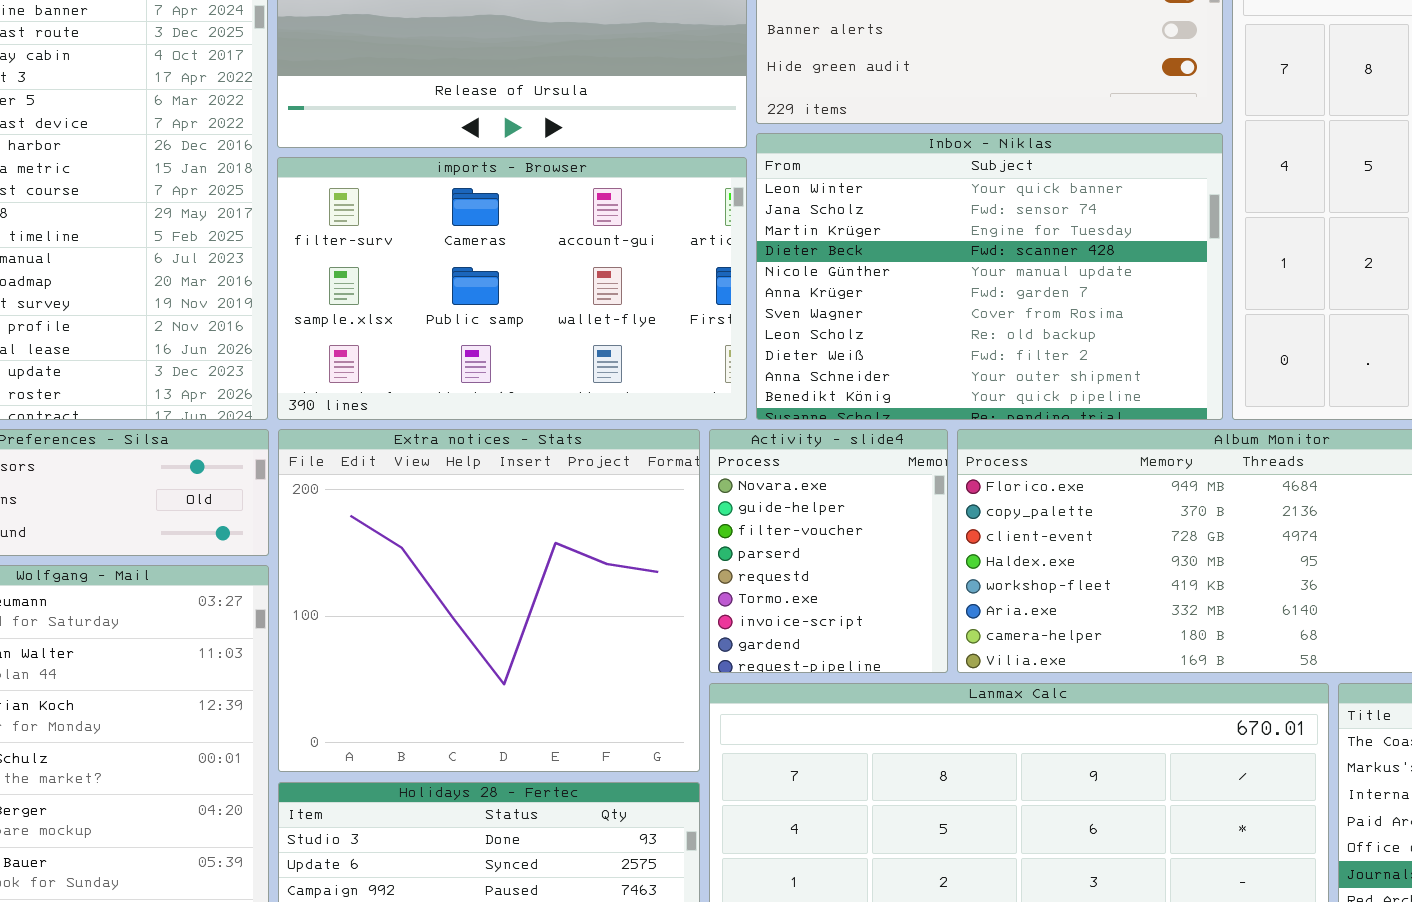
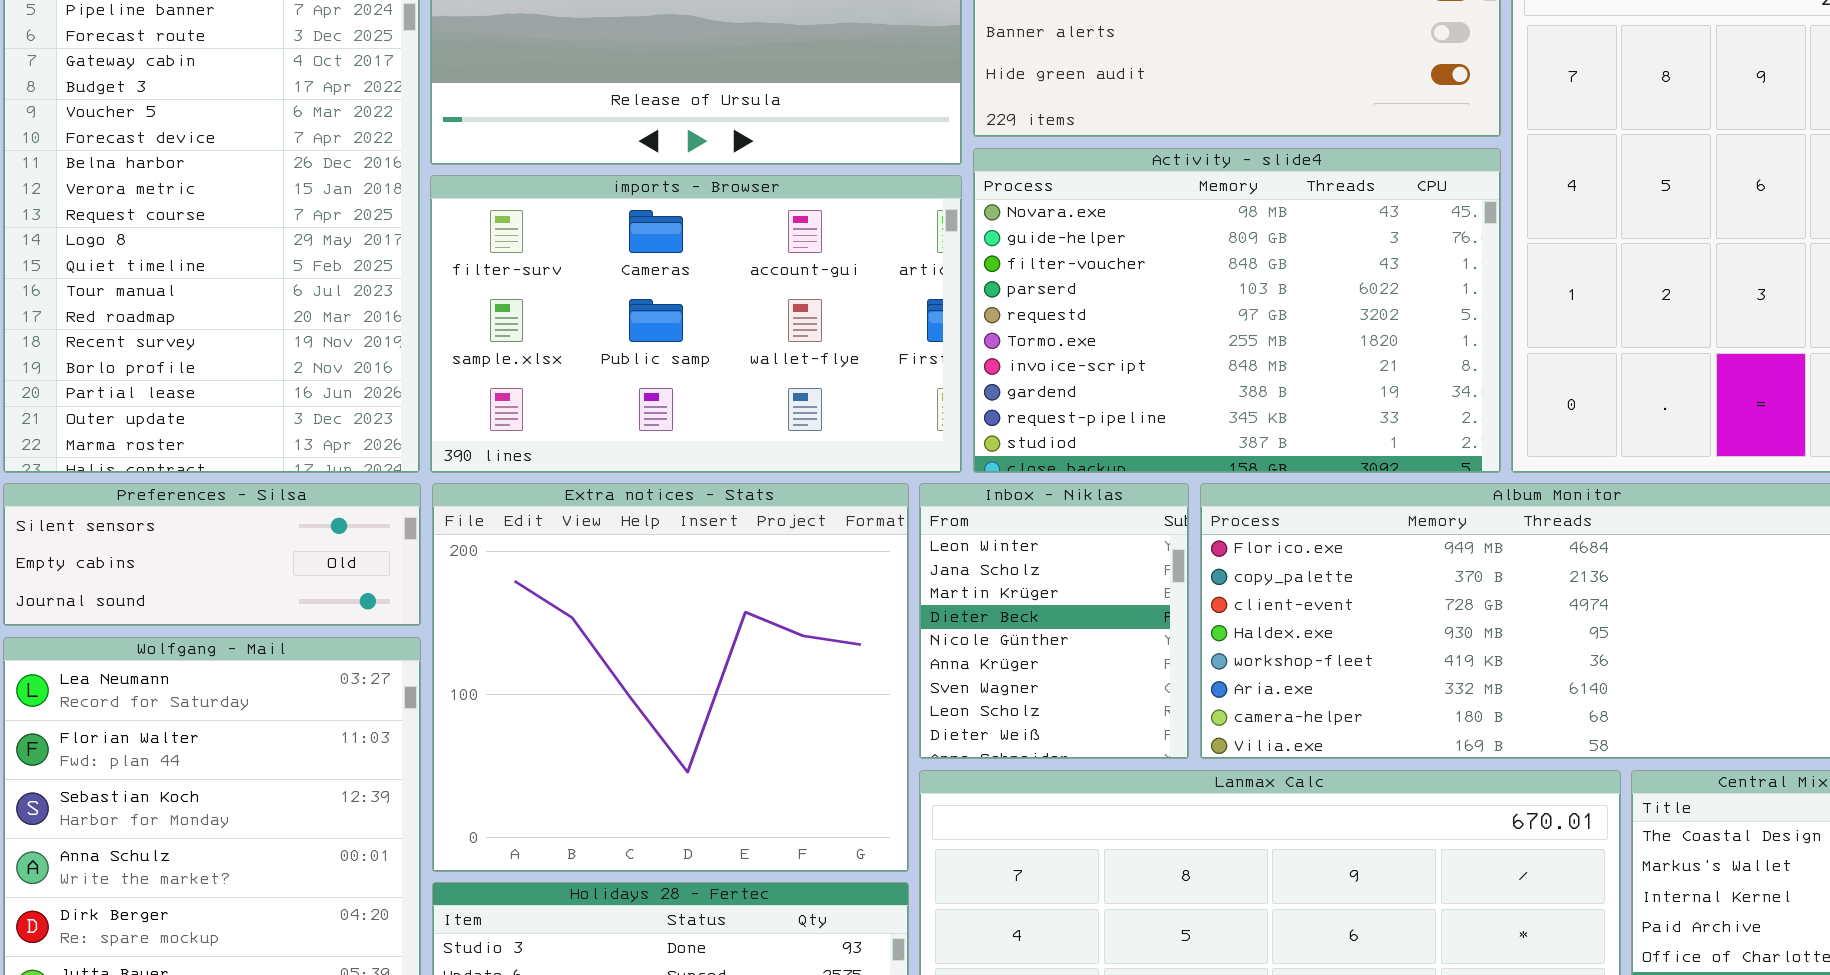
Inbox - Niklas: [756,133,1223,420] -> [919,483,1189,759], moved, resized
Activity - slide4: [709,429,948,673] -> [973,148,1501,473], moved, resized

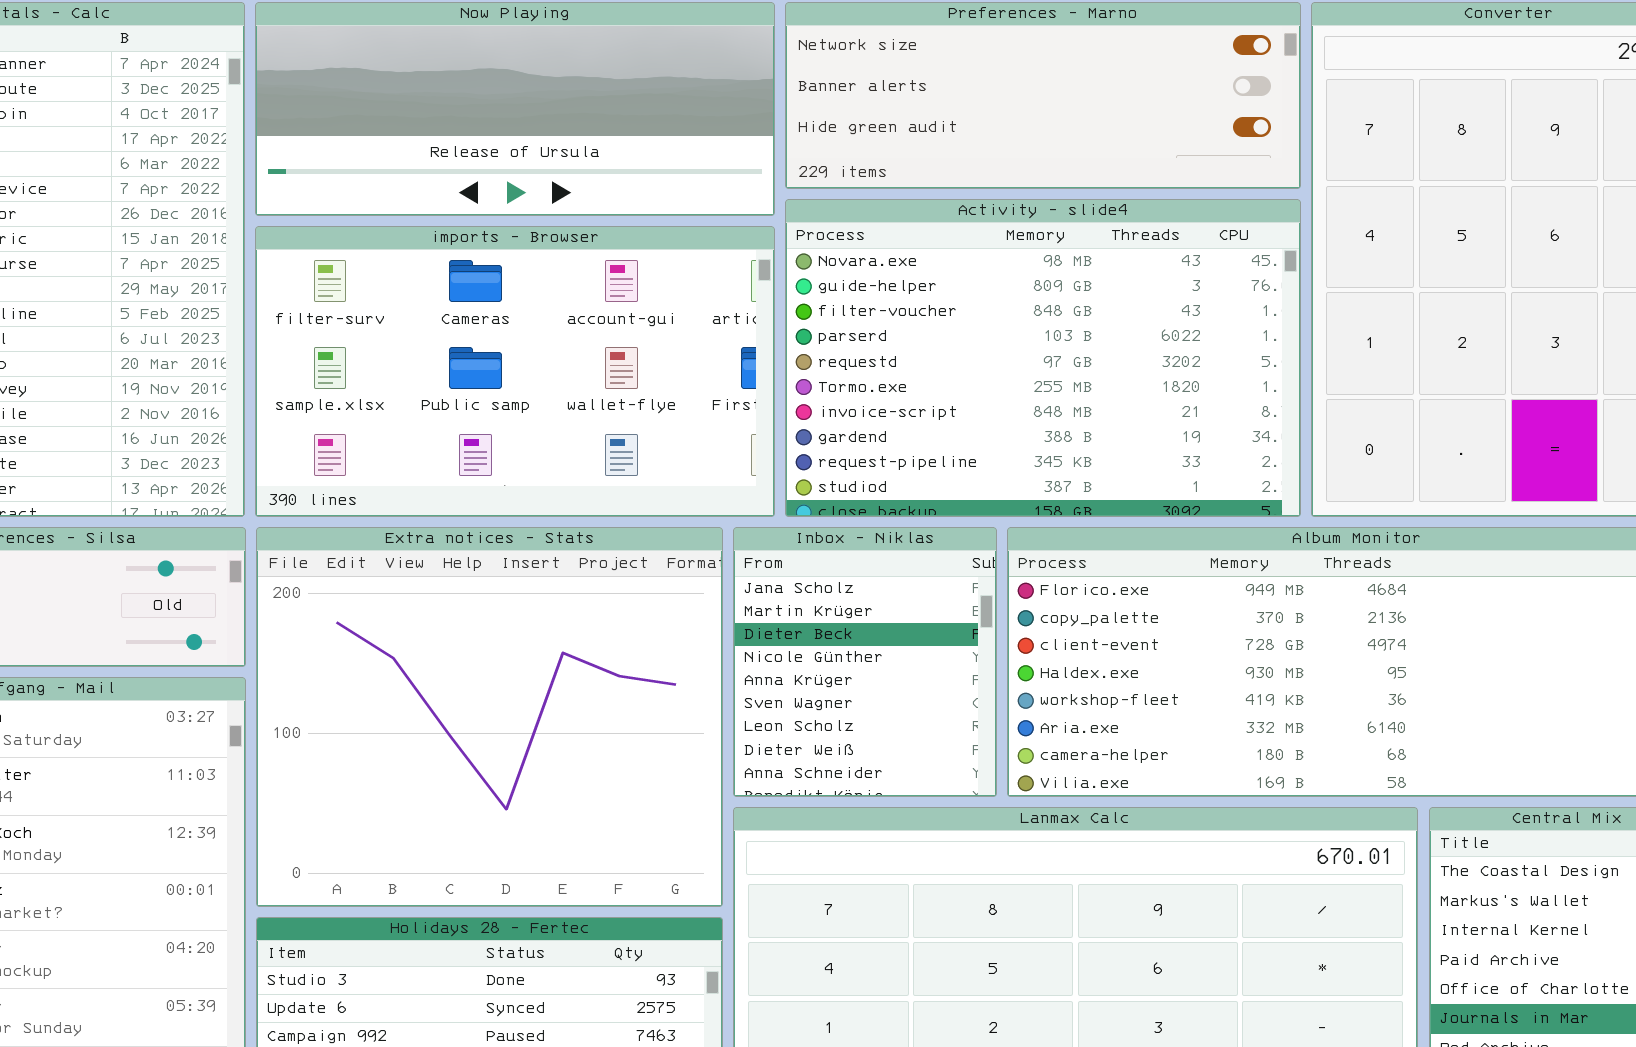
Inbox - Niklas: [919,483,1189,759] -> [733,527,997,797], scrolled down 1 row

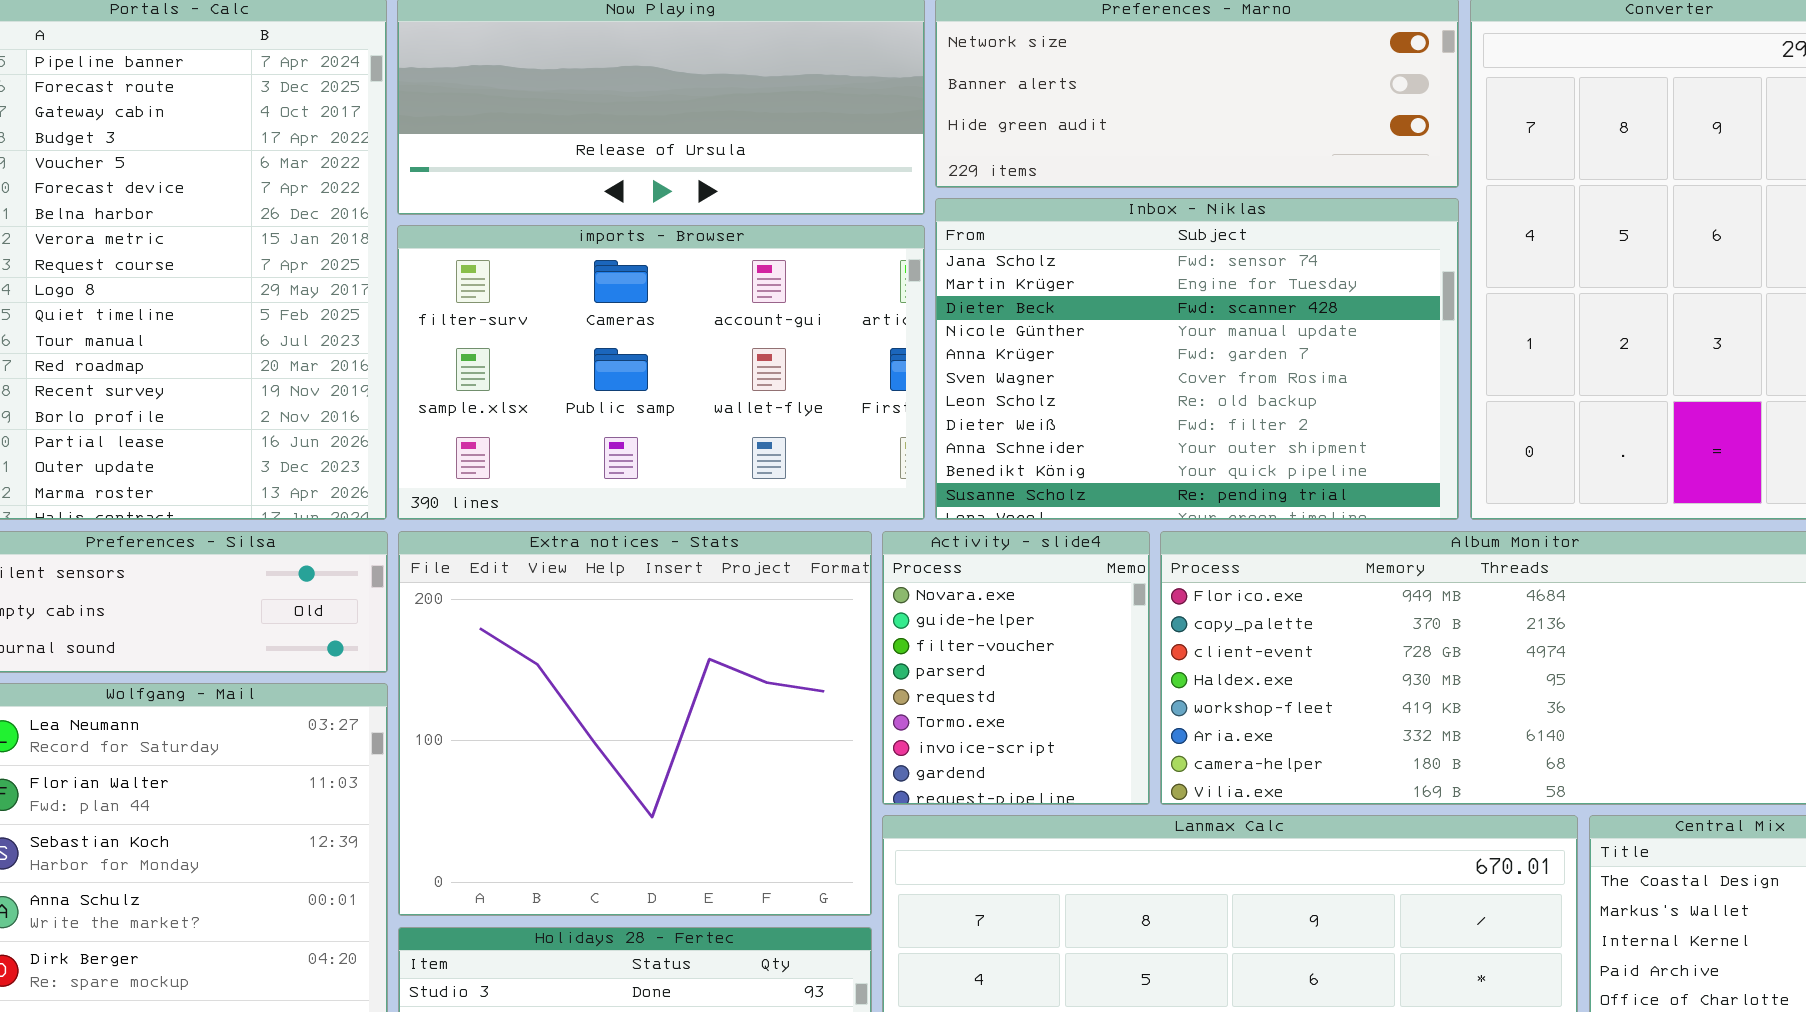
Activity - slide4: [785,199,1301,517] -> [882,531,1150,805], moved, resized
Inbox - Niklas: [733,527,997,797] -> [935,198,1459,520], moved, resized

